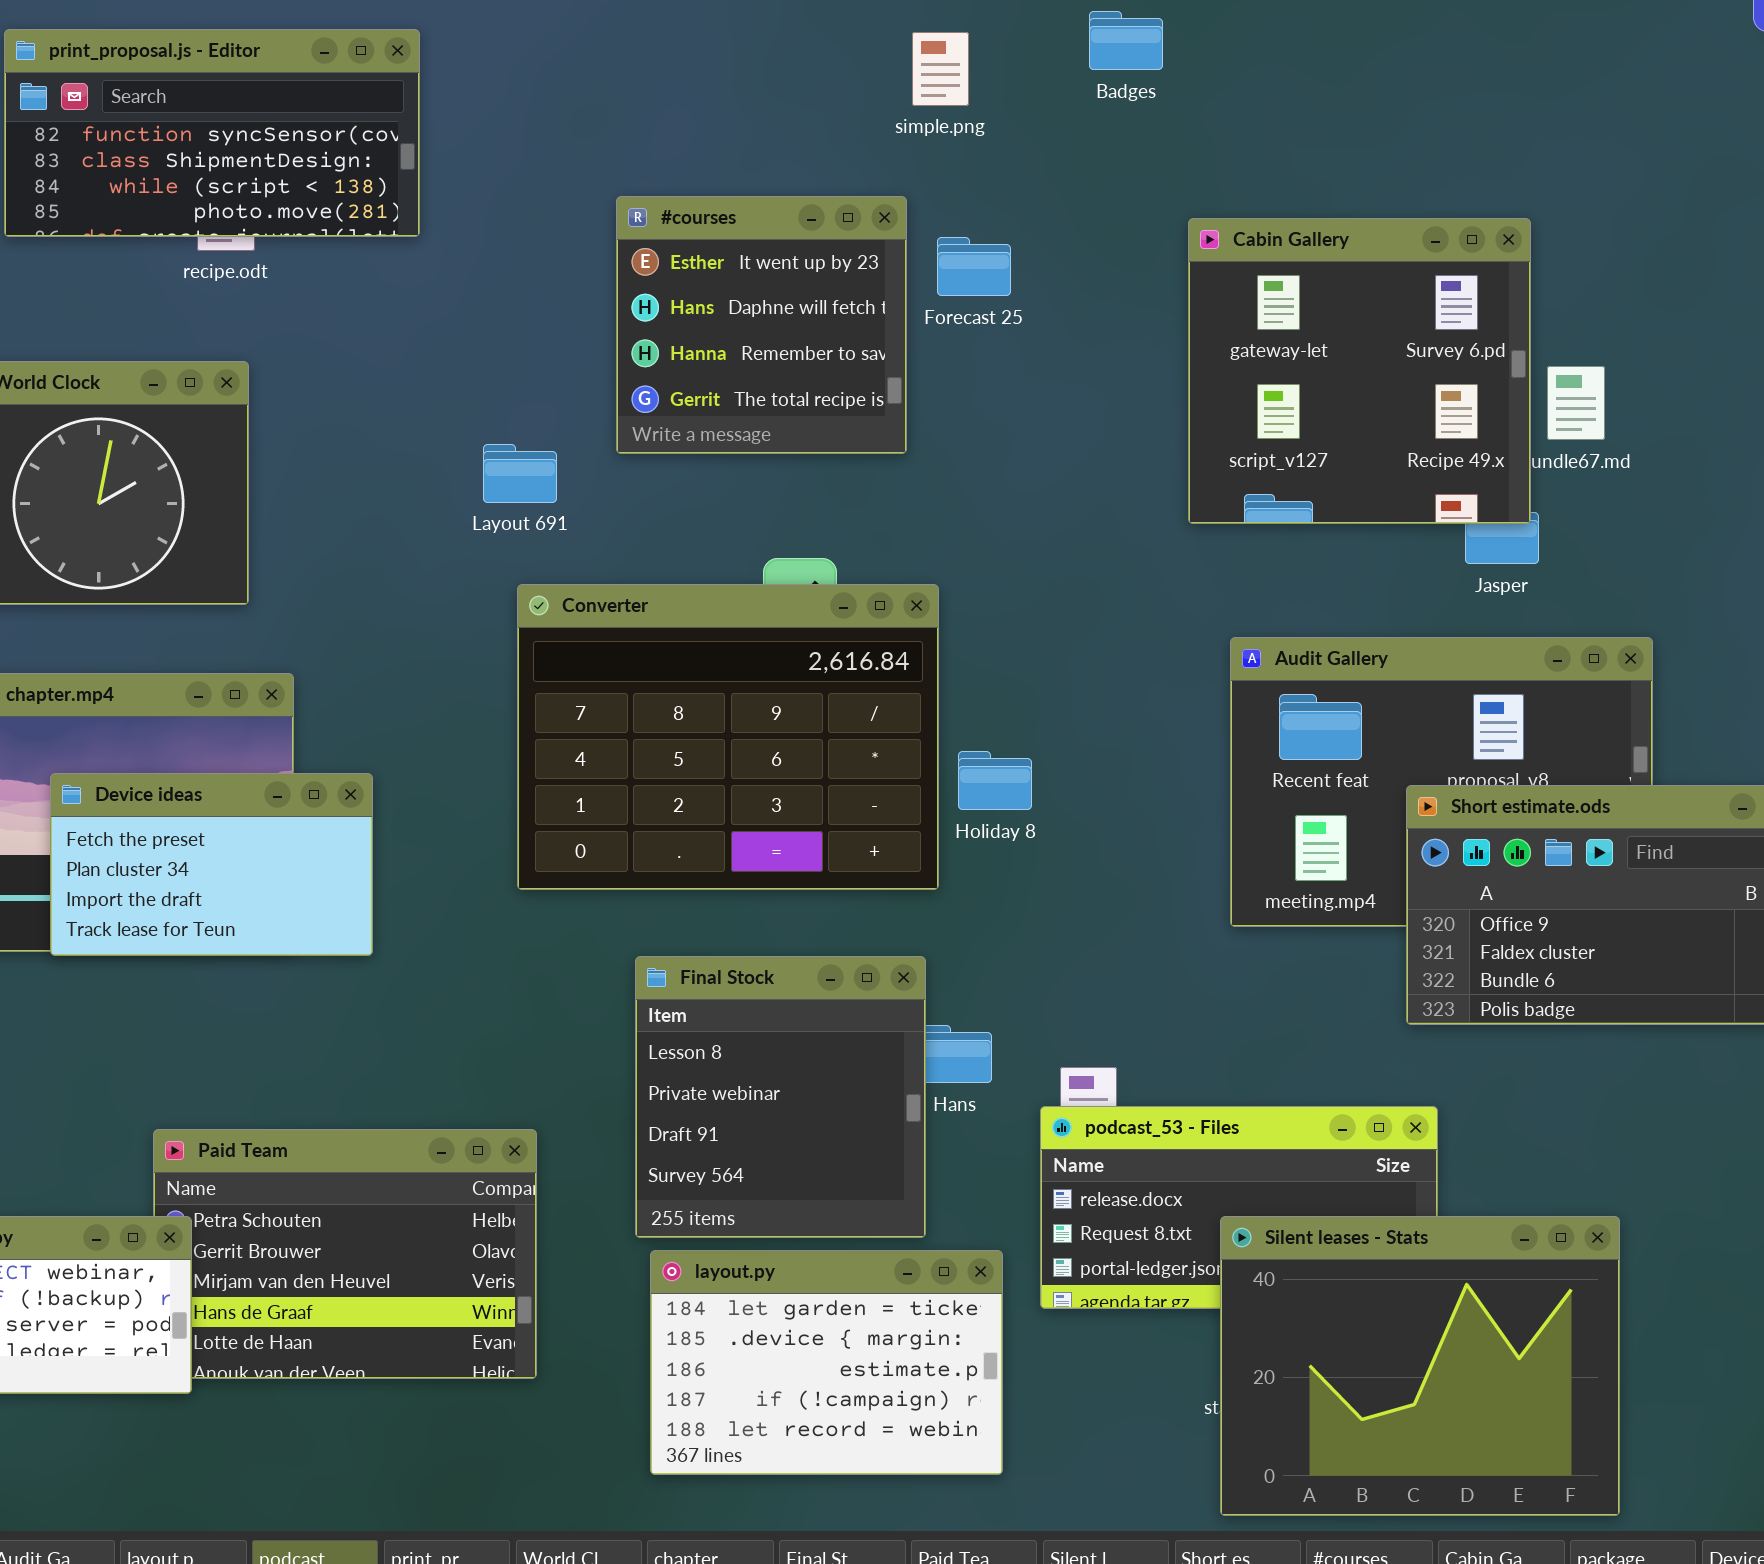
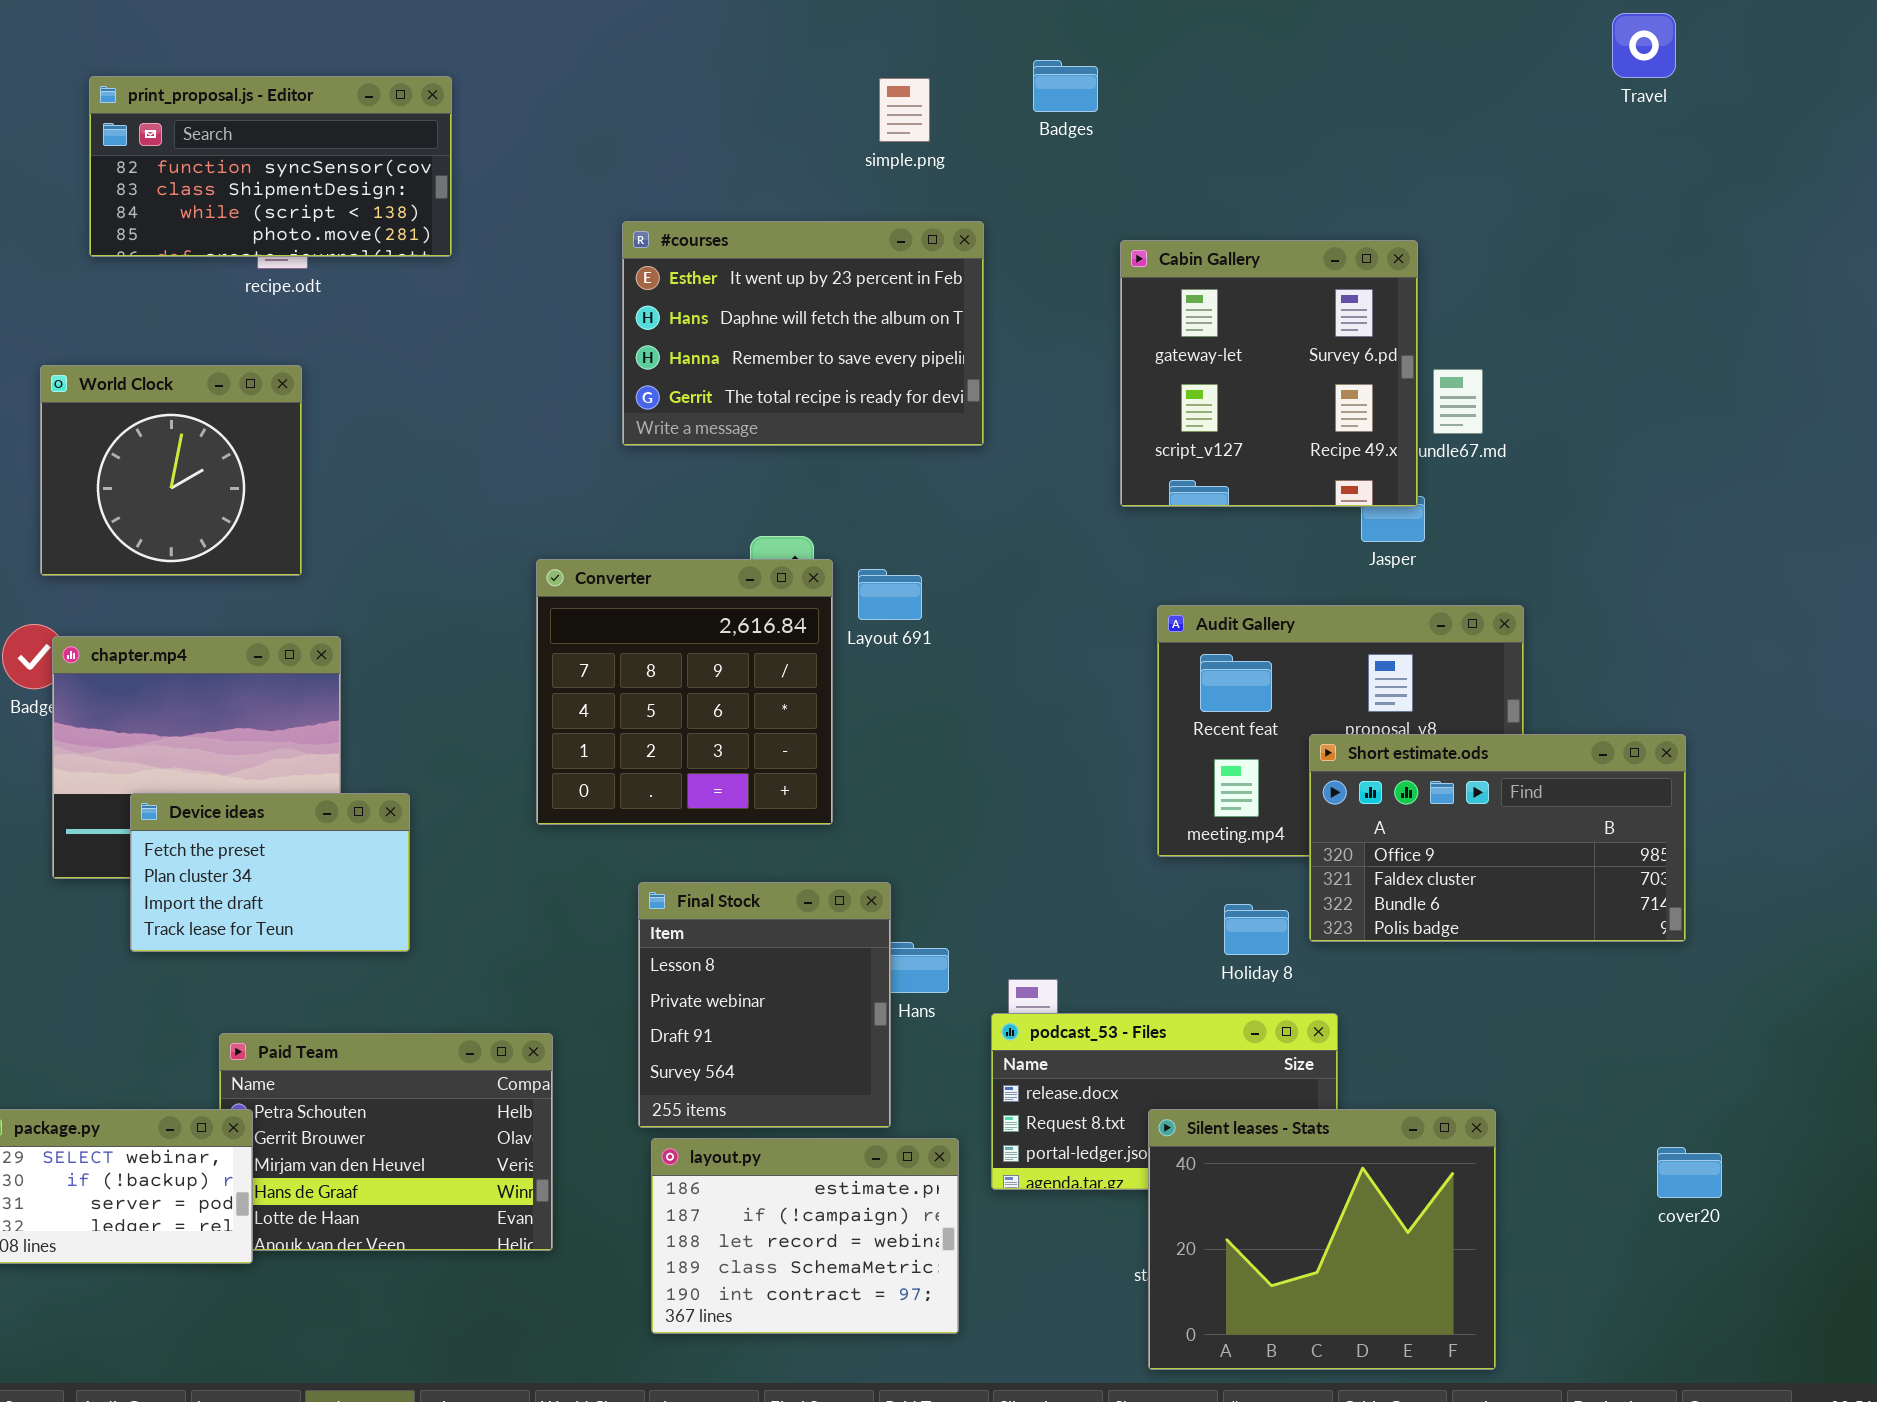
#courses: [616,196,907,454] -> [622,221,984,446], resized
Layout 691: [483,444,557,503] -> [858,569,922,620], moved
Converter: [517,584,939,890] -> [536,559,833,825], resized
Holiday 8: [958,751,1032,810] -> [1224,904,1289,955], moved
Device ideas: [50,773,373,956] -> [130,793,410,952], moved
layout.py: [650,1250,1003,1475] -> [651,1138,959,1334], scrolled down 2 rows

